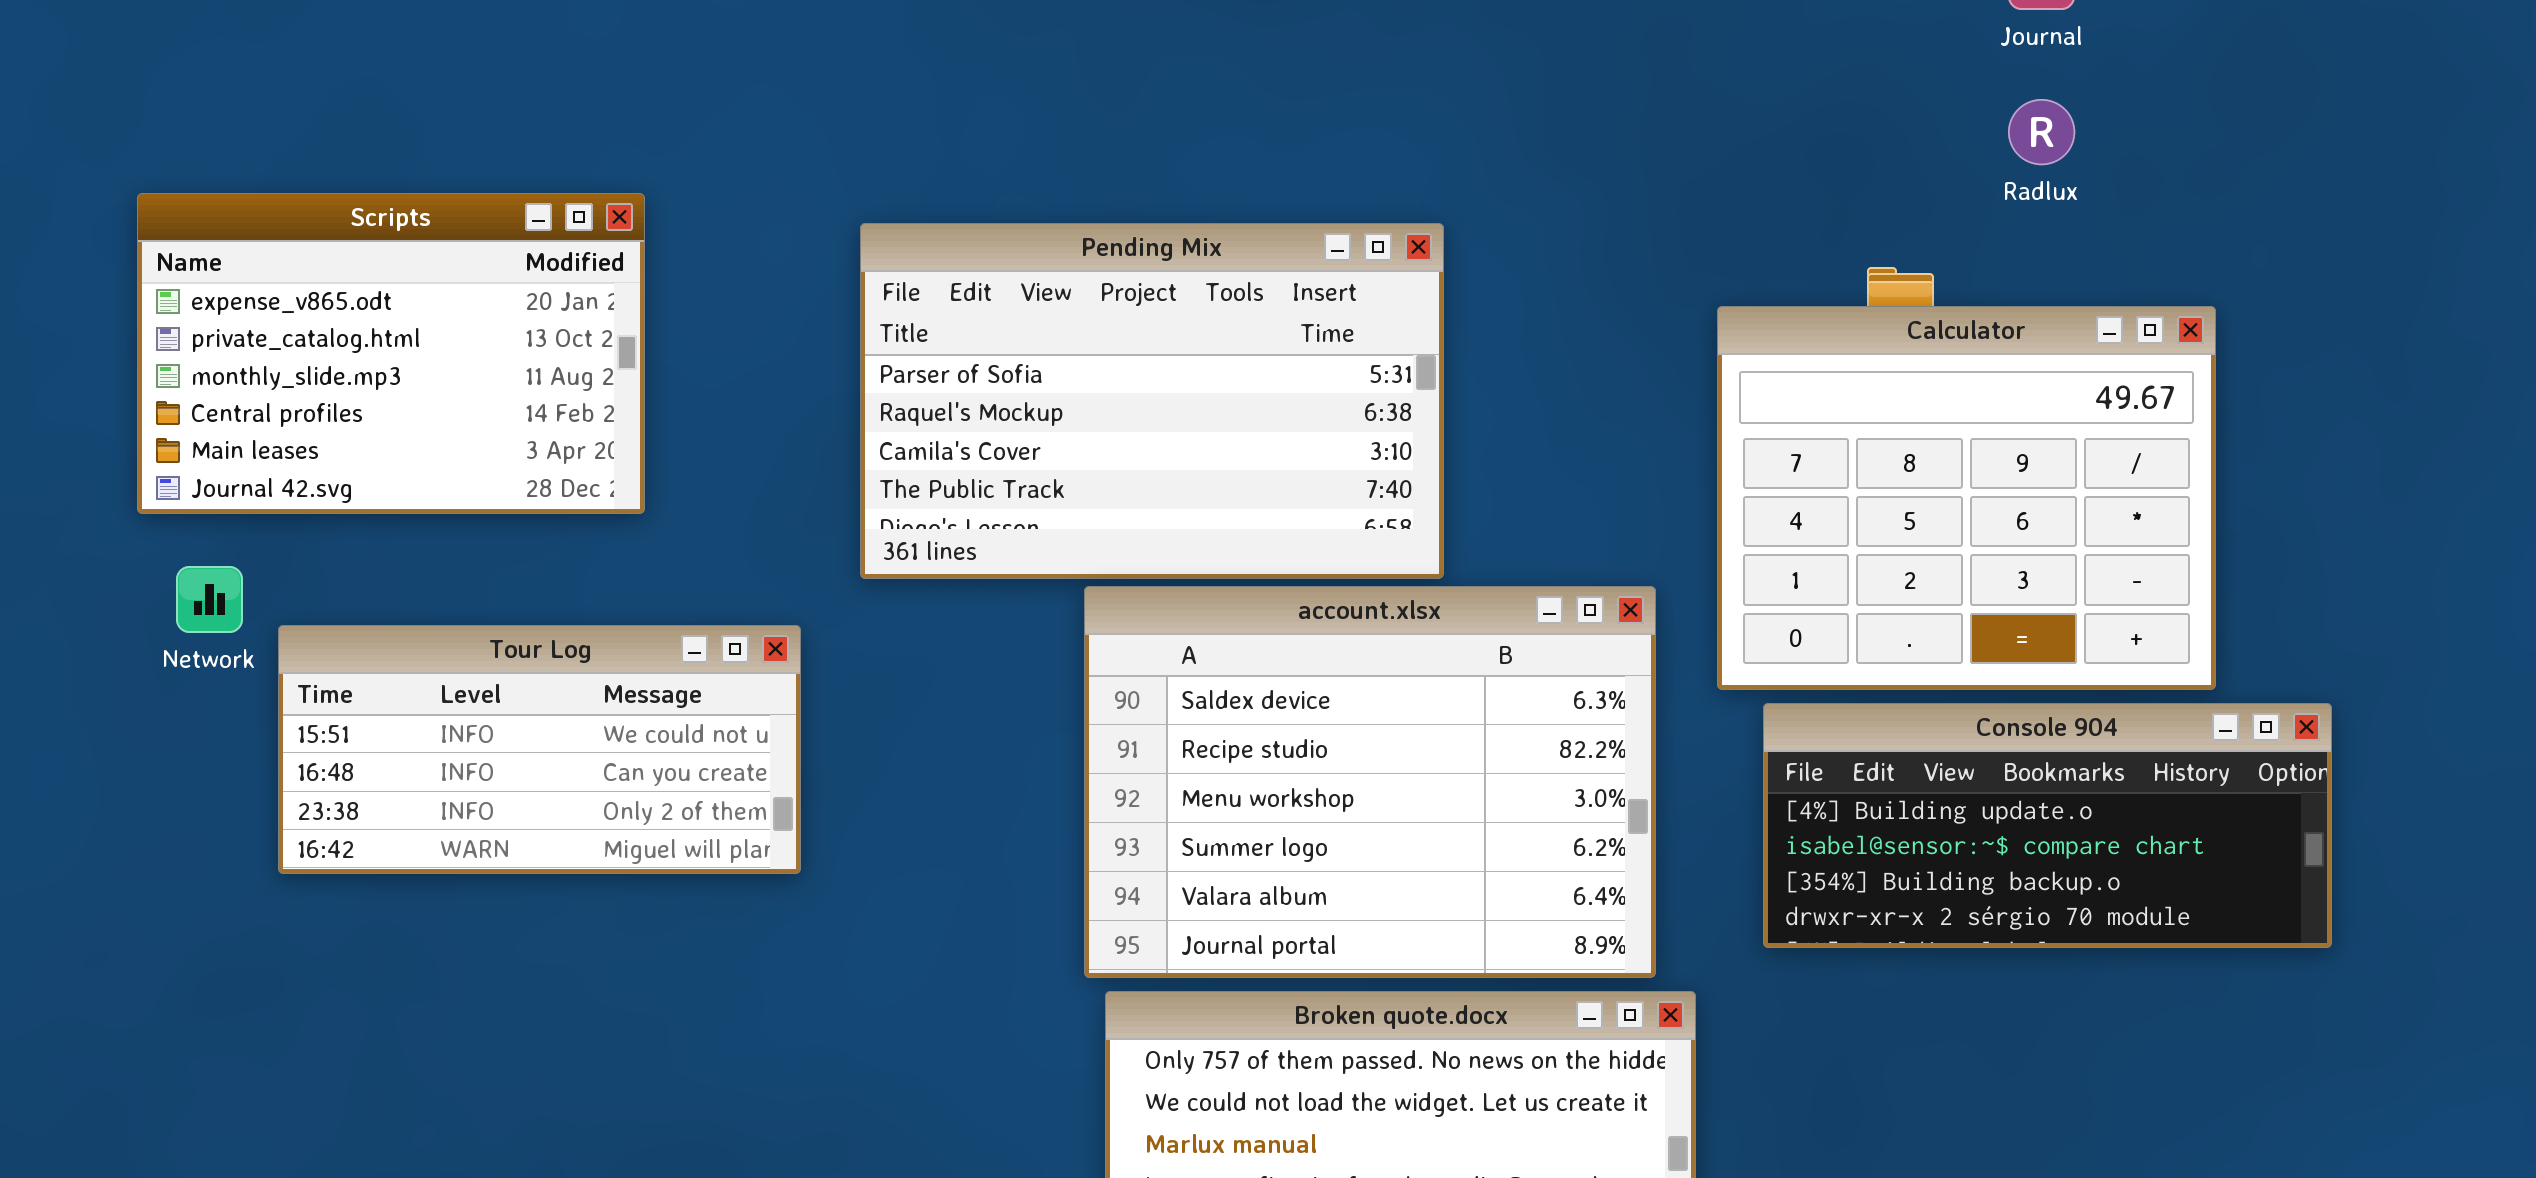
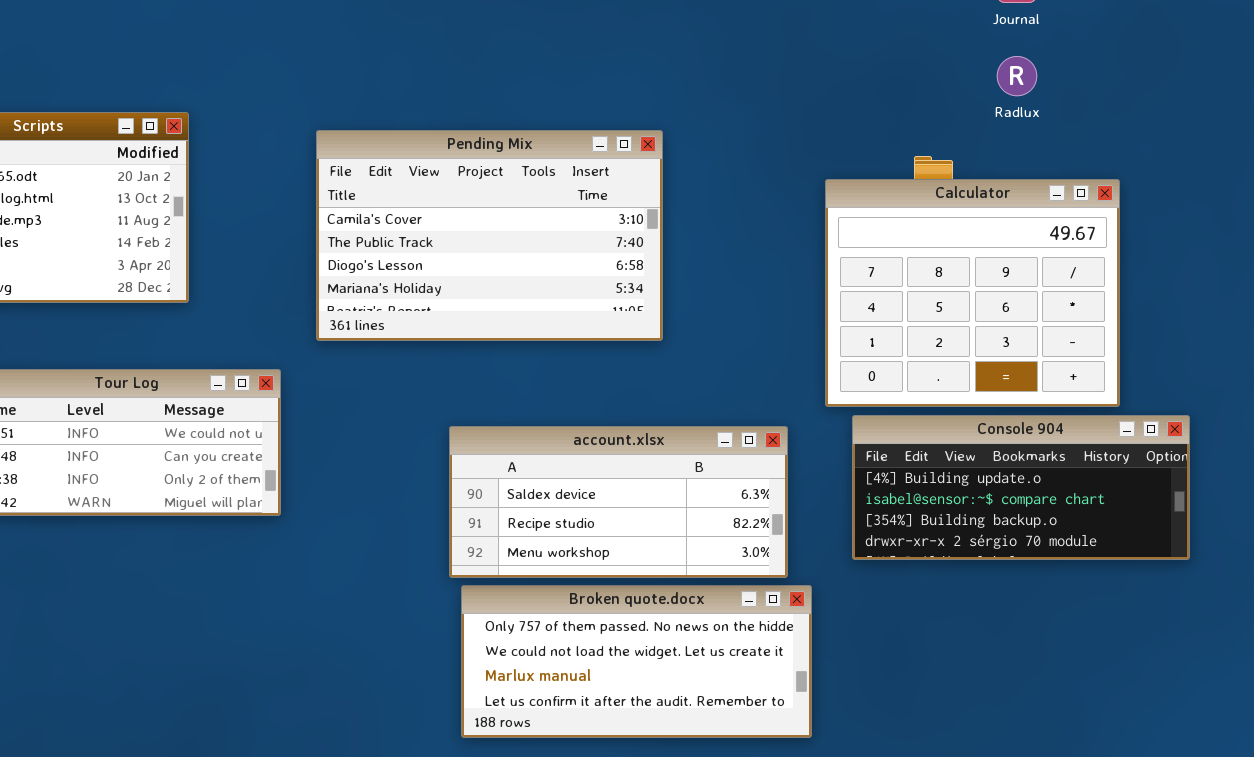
Pending Mix: [860,223,1444,579] -> [316,130,663,341], scrolled down 2 rows
account.xlsx: [1084,586,1656,978] -> [449,426,788,578], resized

